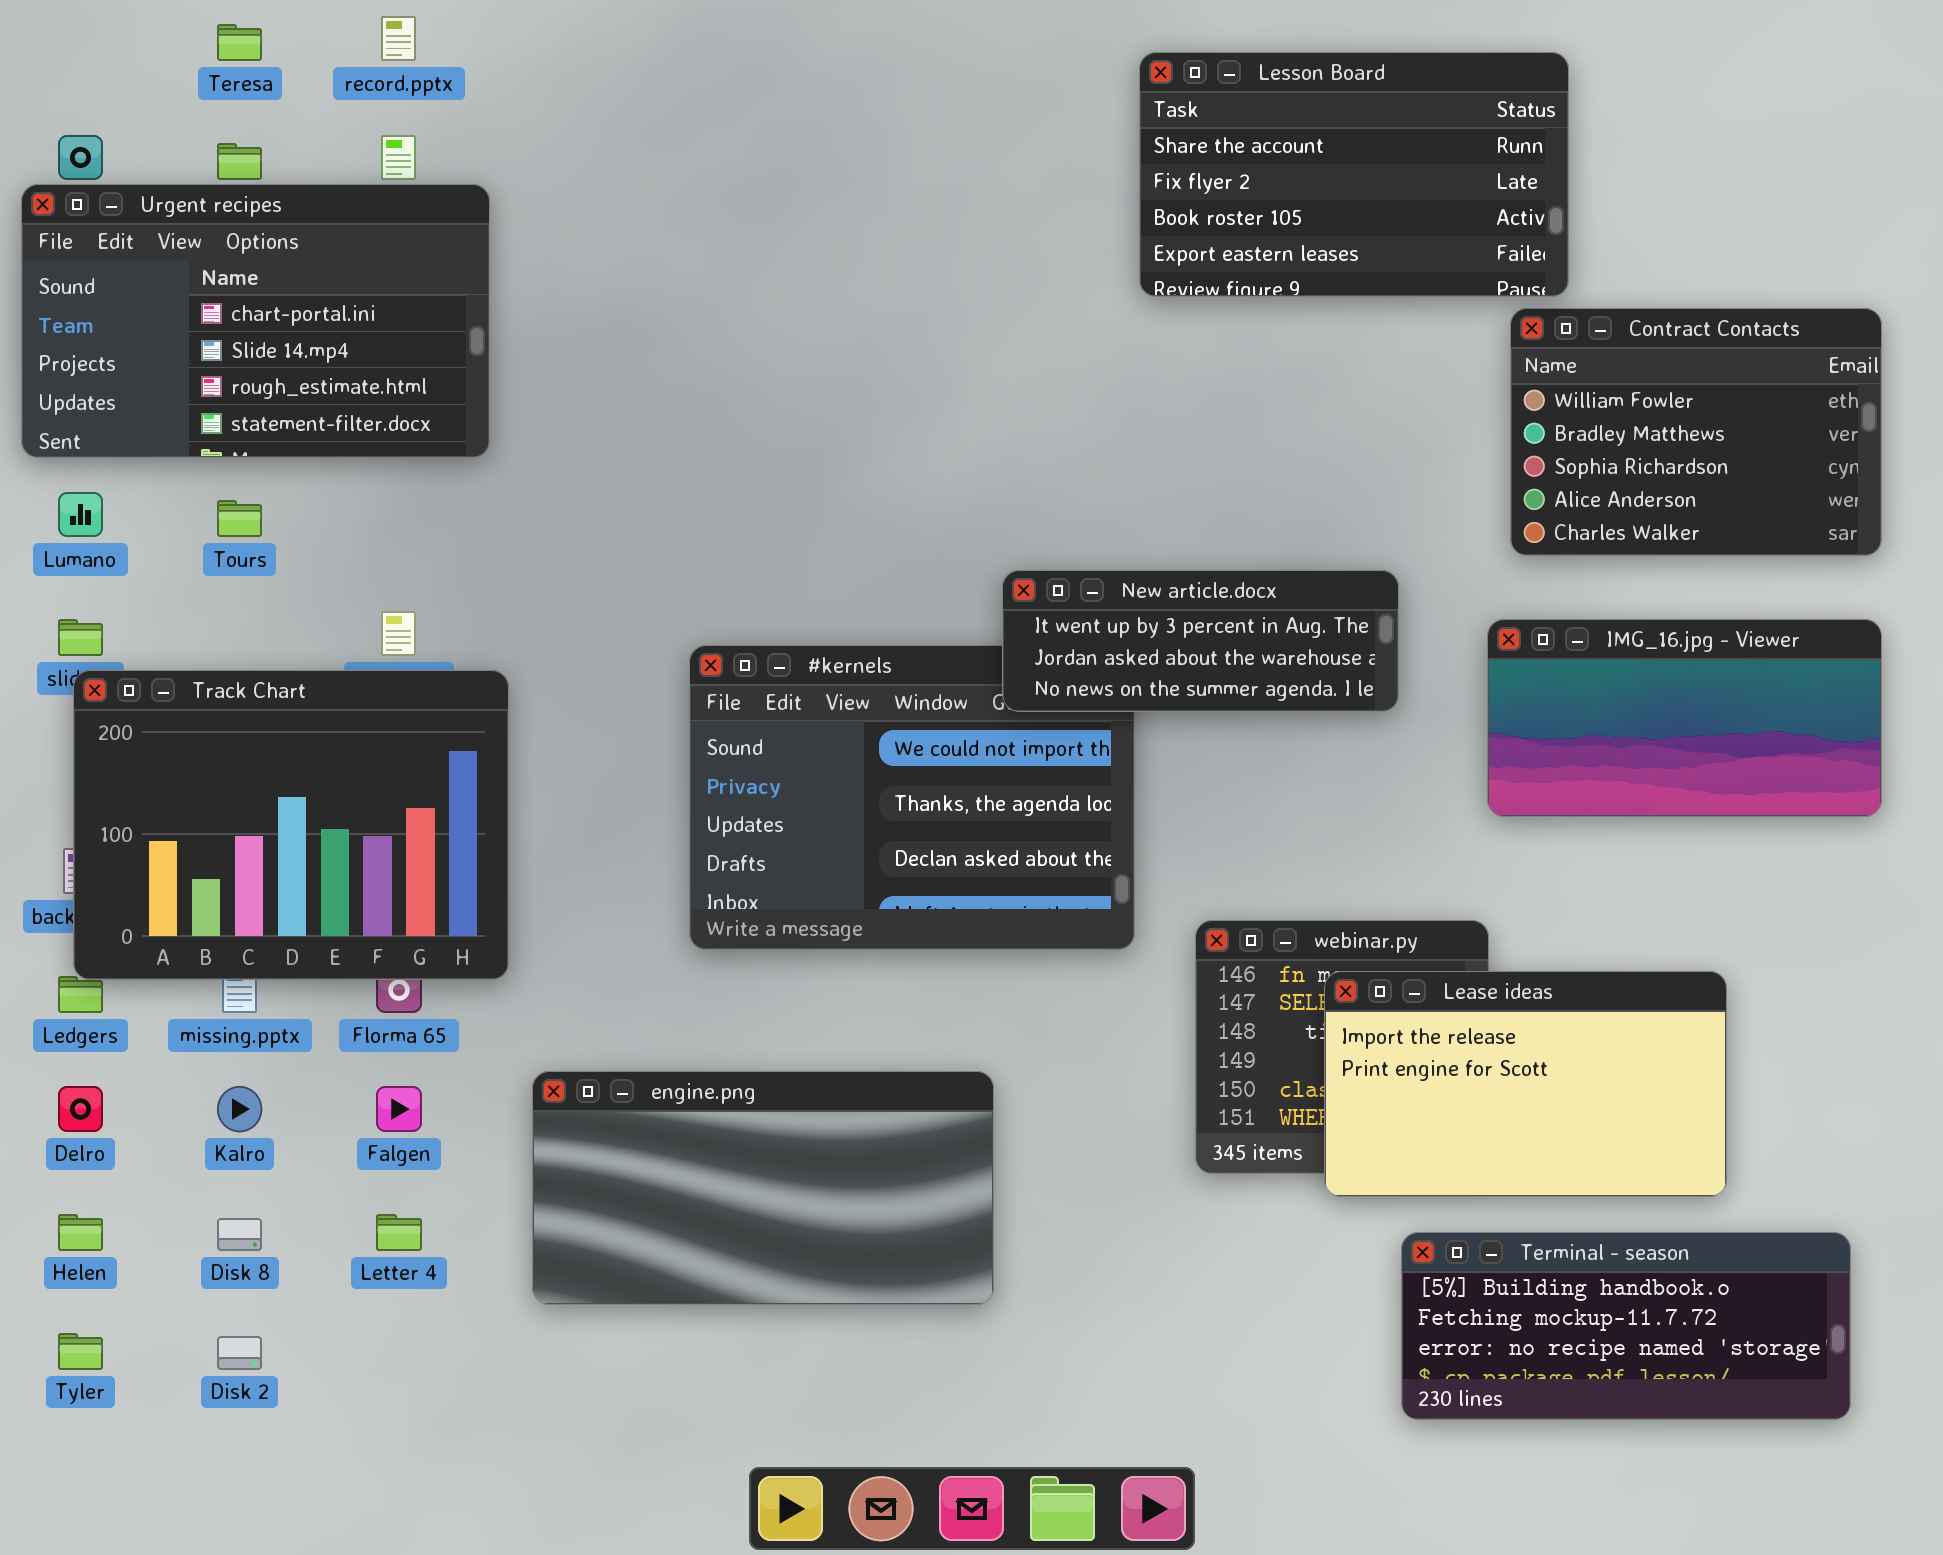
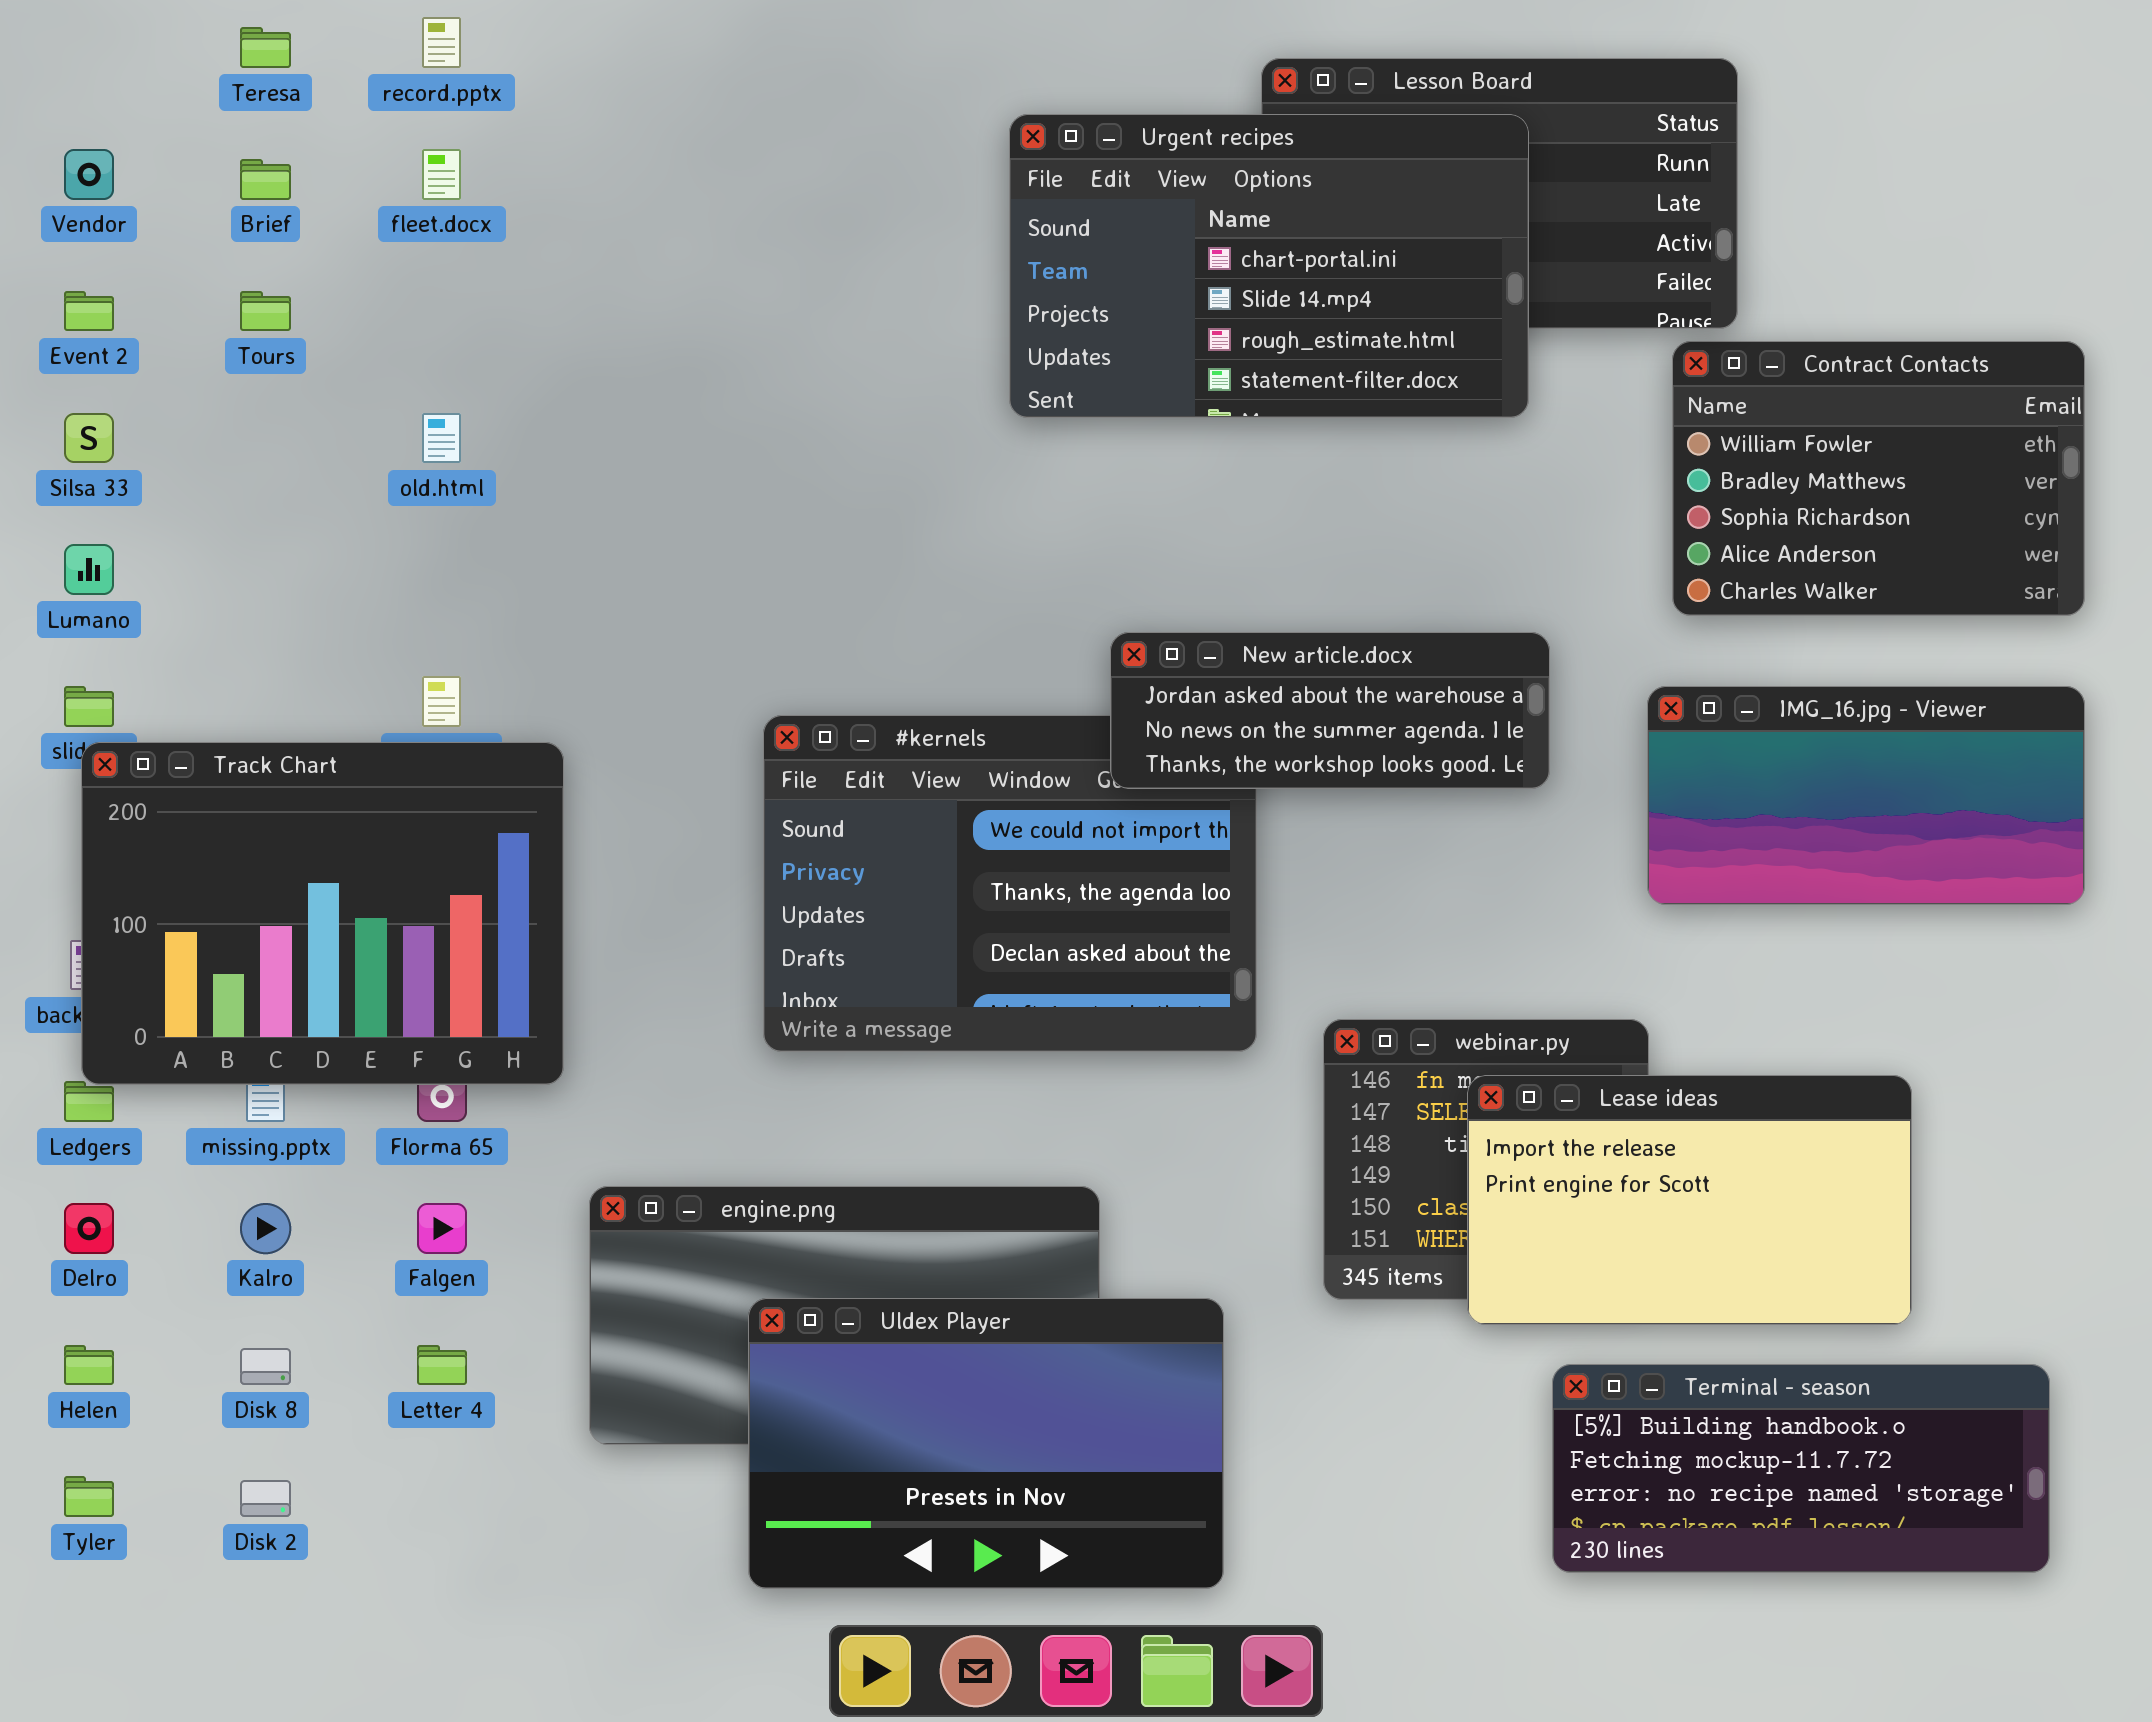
Urgent recipes: [21,184,490,458] -> [1009,114,1529,418], moved
Tours: [217,500,262,537] -> [240,291,291,331], moved
New article.docx: [1002,570,1399,712] -> [1110,632,1550,789], scrolled down 1 row
Uldex Player: none -> [748,1298,1224,1589], opened

